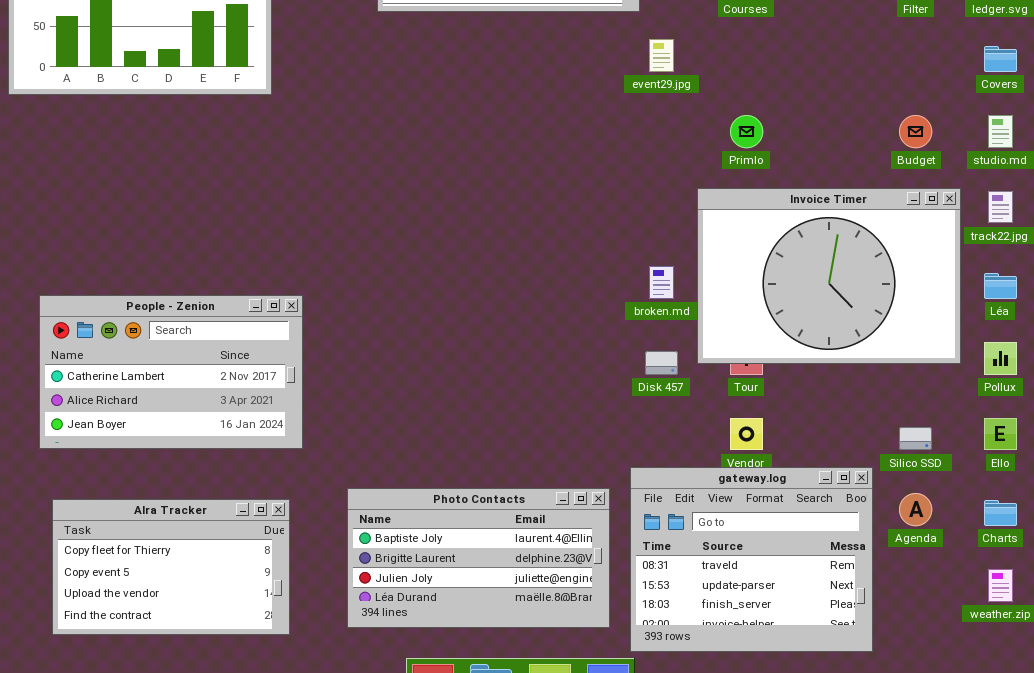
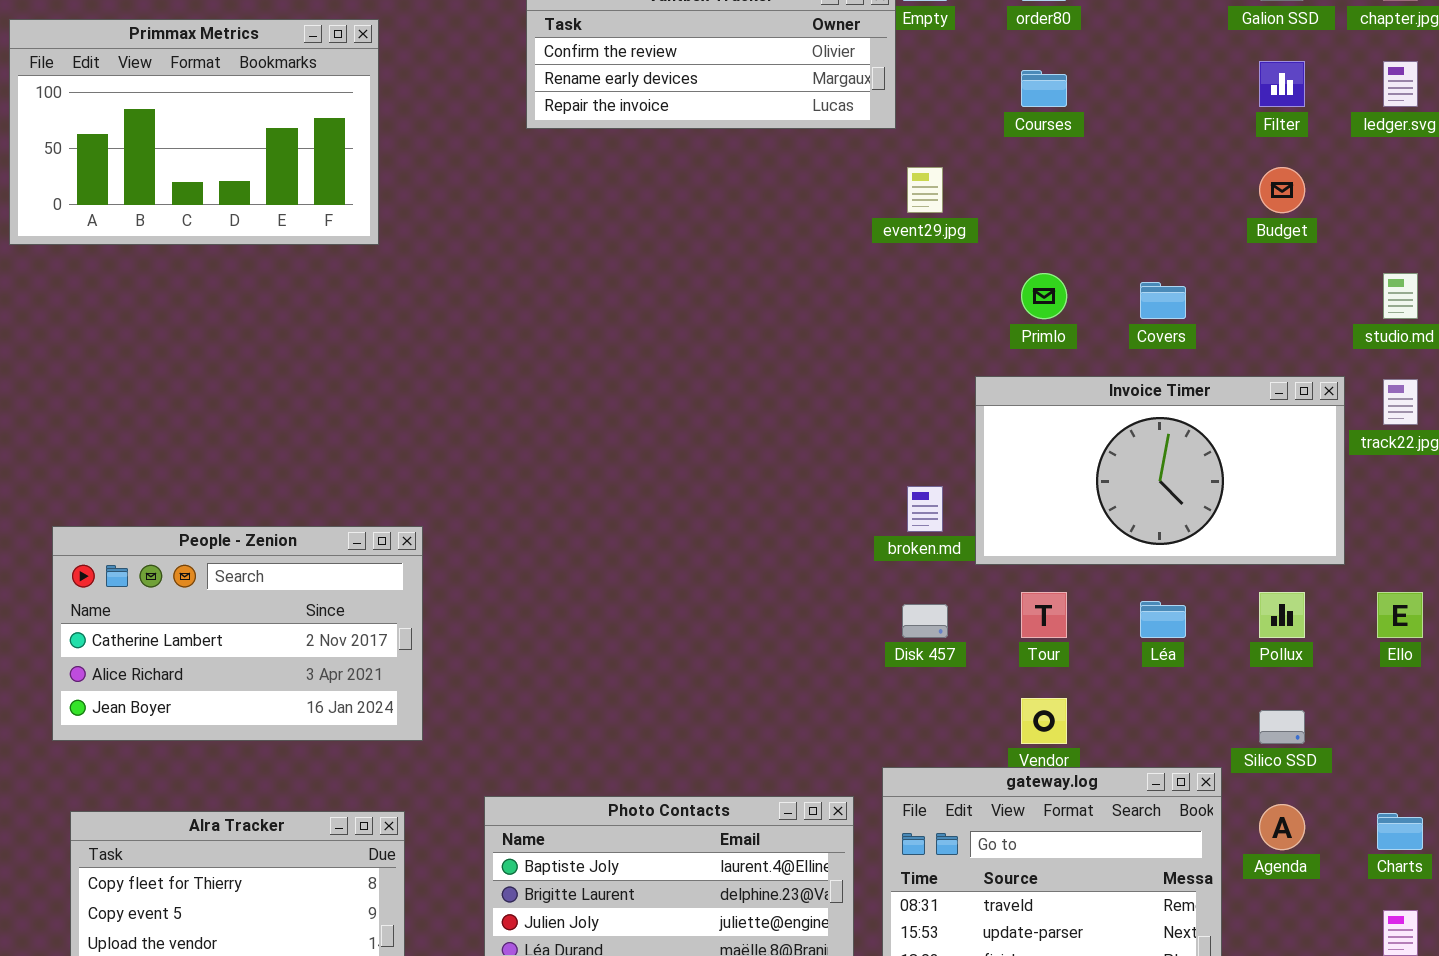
Covers: [984,46,1017,72] -> [1140,282,1186,319], moved
Budget: [899,115,932,148] -> [1259,167,1305,213], moved
Invoice Timer: [697,188,961,364] -> [975,376,1345,565], resized
Léa: [984,273,1017,299] -> [1140,601,1186,638], moved
Pollux: [984,342,1017,375] -> [1259,592,1305,638], moved
Ello: [984,418,1017,450] -> [1377,592,1423,638], moved

